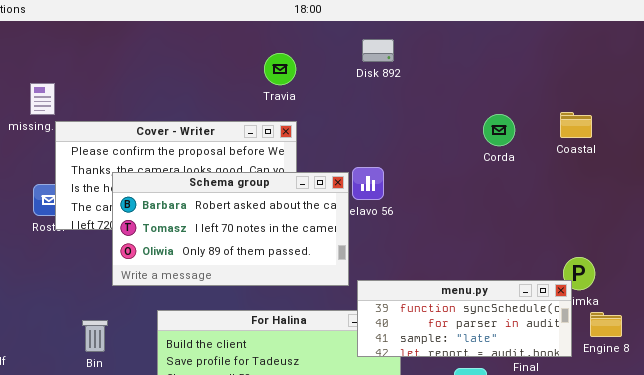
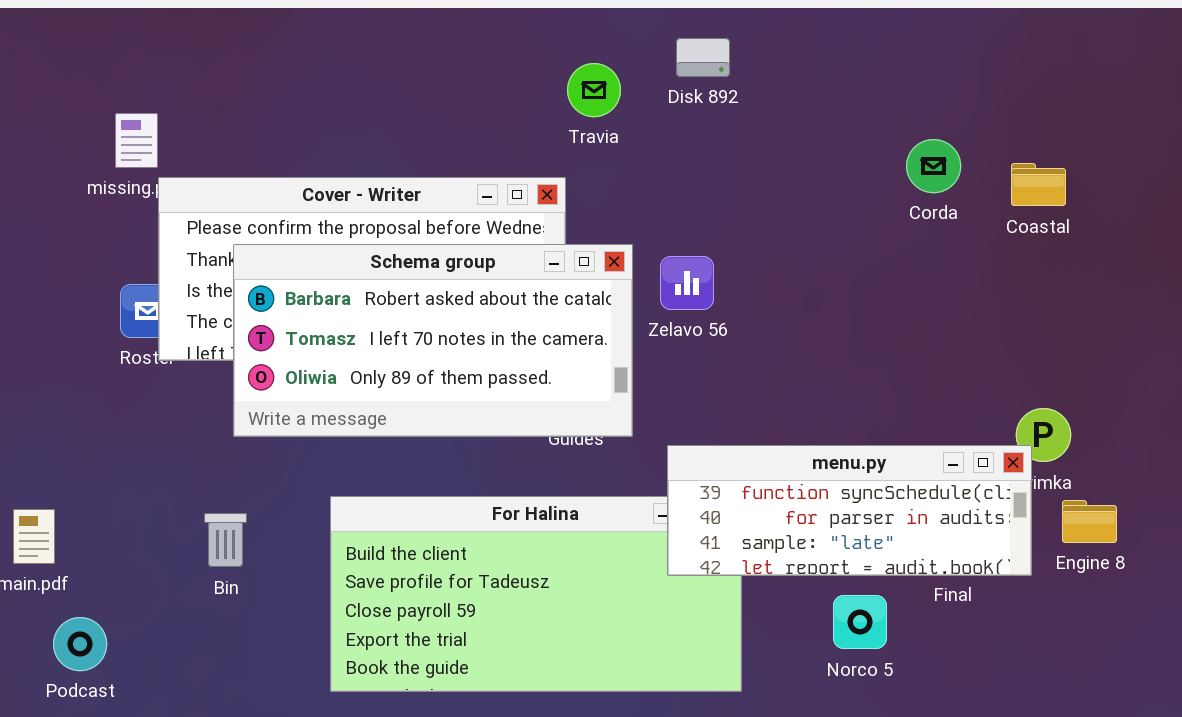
Travia: [264,53,296,85] -> [567,63,621,117], moved
Corda: [483,114,515,146] -> [906,139,961,193], moved
Schema group: [112,172,349,286] -> [233,244,633,437], moved

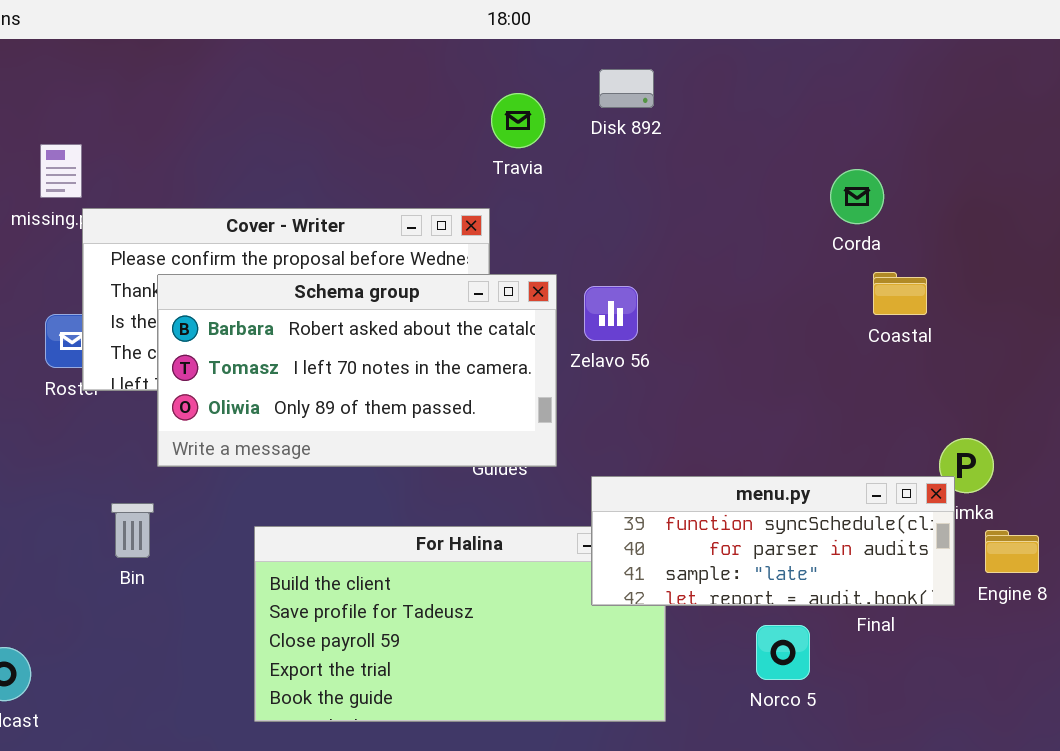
Coastal: [1011,163,1066,206] -> [873,272,927,315], moved
Bin: [204,513,247,567] -> [111,503,154,558], moved

